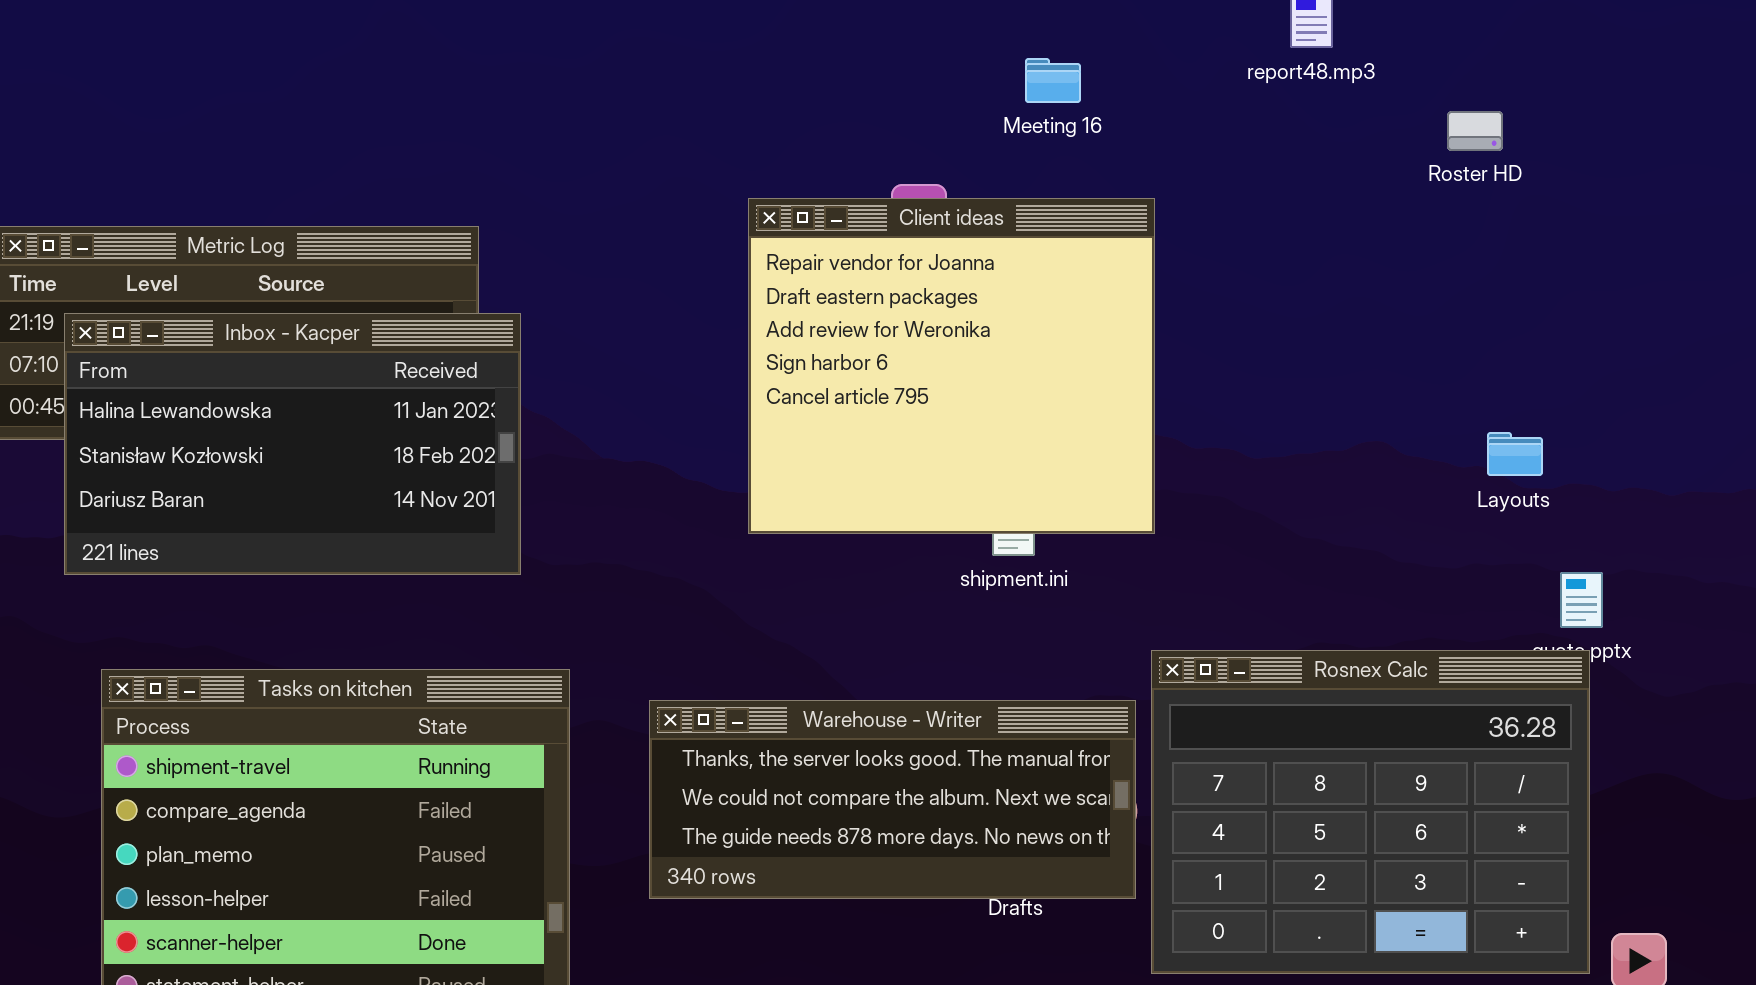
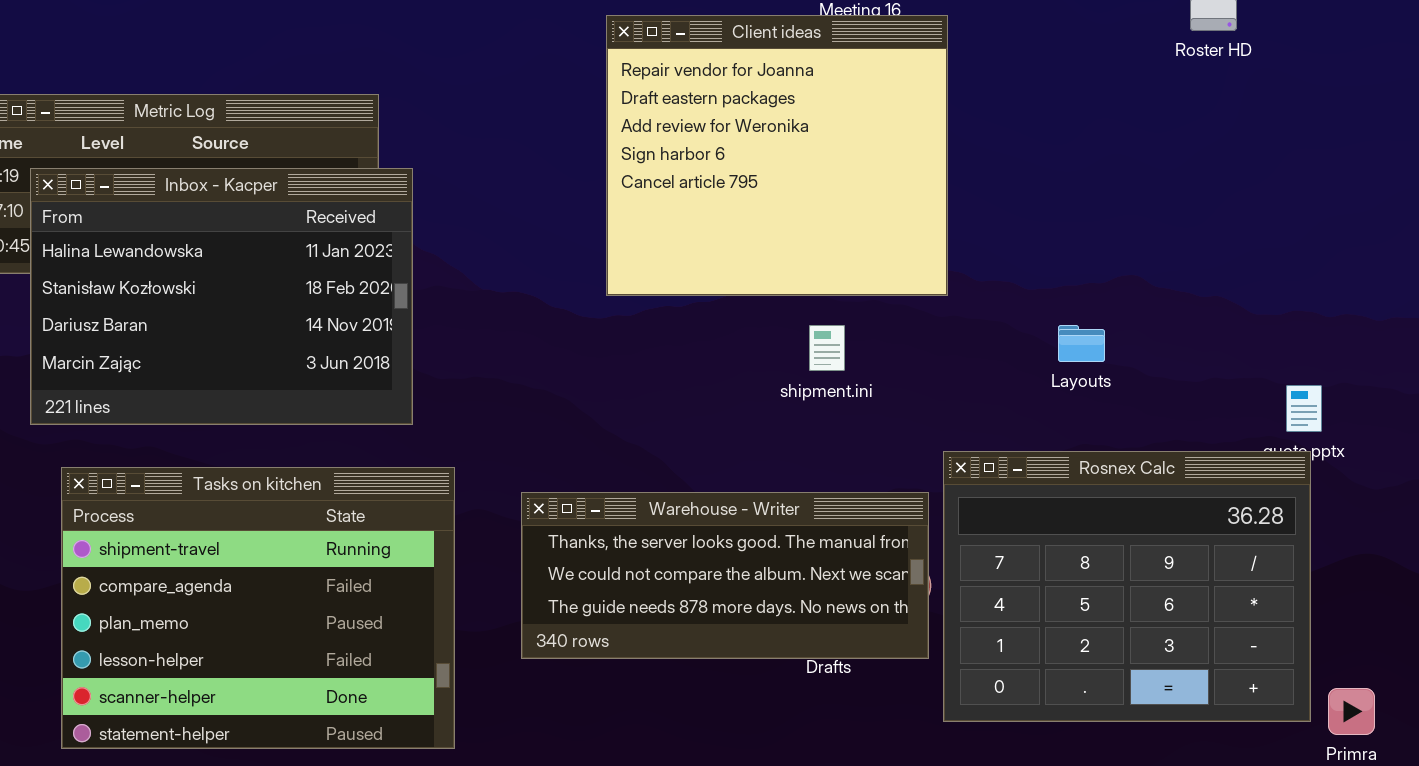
Client ideas: [748,198,1155,534] -> [606,15,948,296], moved
Inbox - Kacper: [64,313,521,575] -> [30,168,413,425], resized
Layouts: [1487,432,1543,476] -> [1058,325,1105,362], moved

